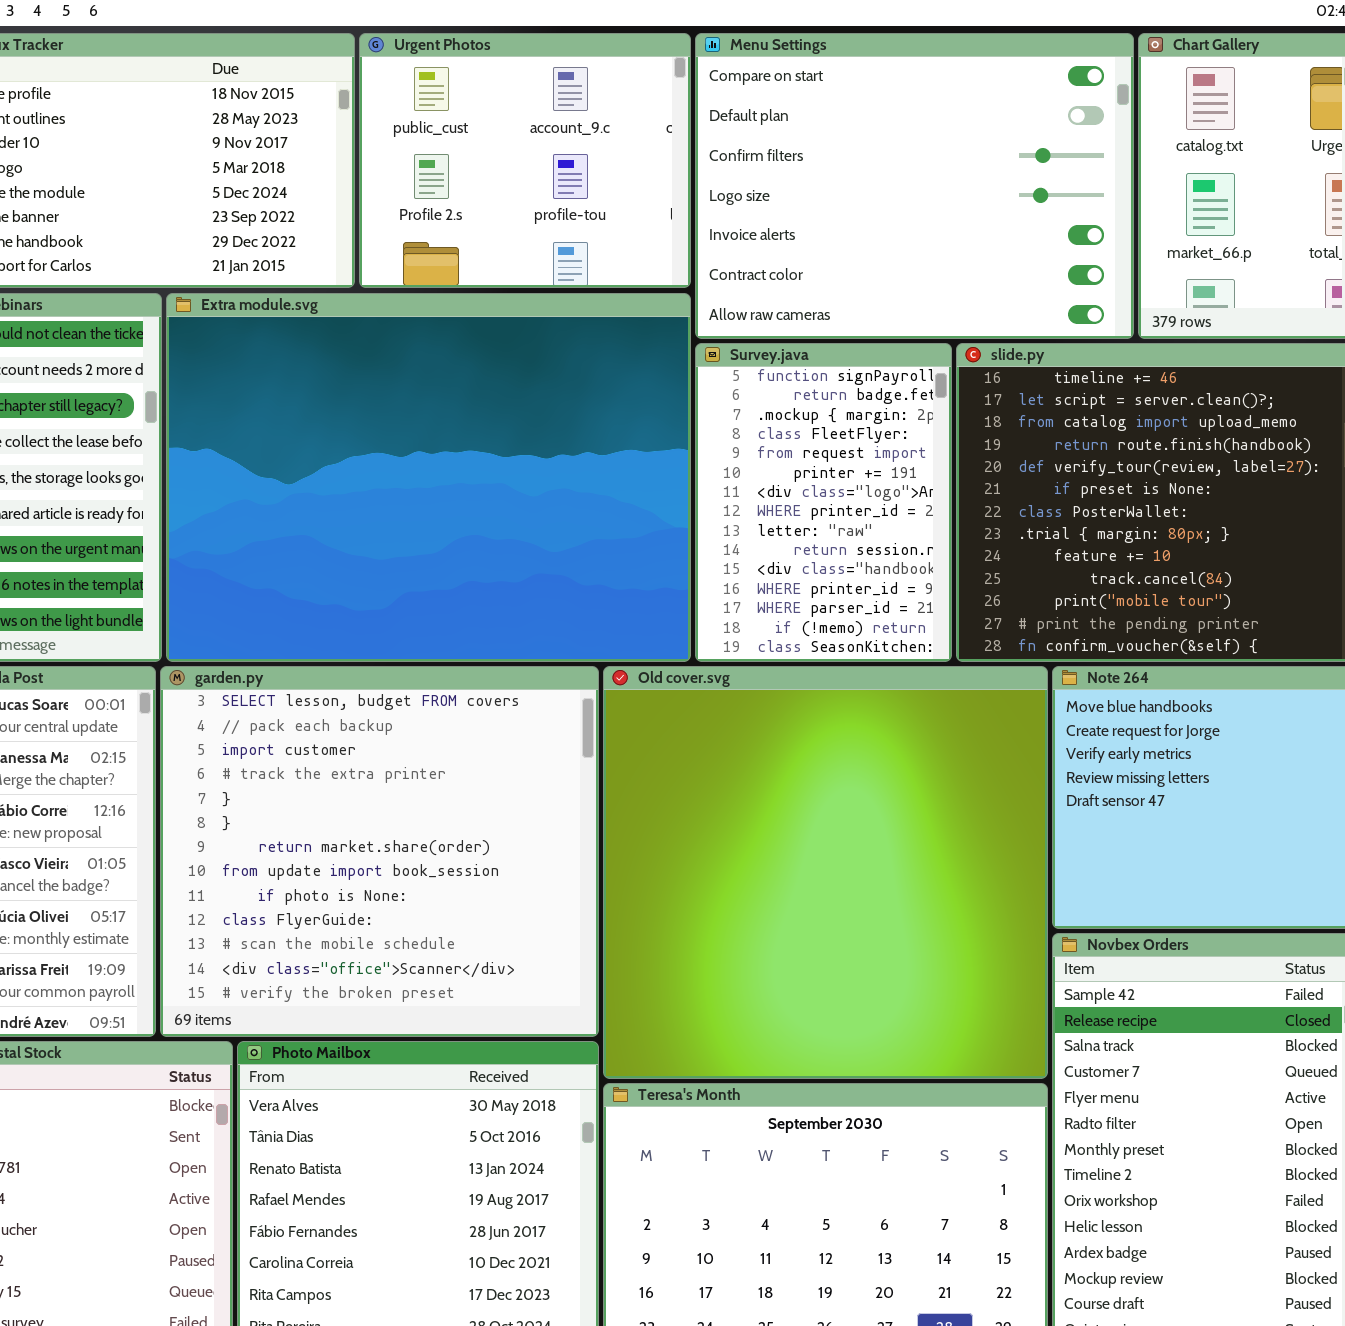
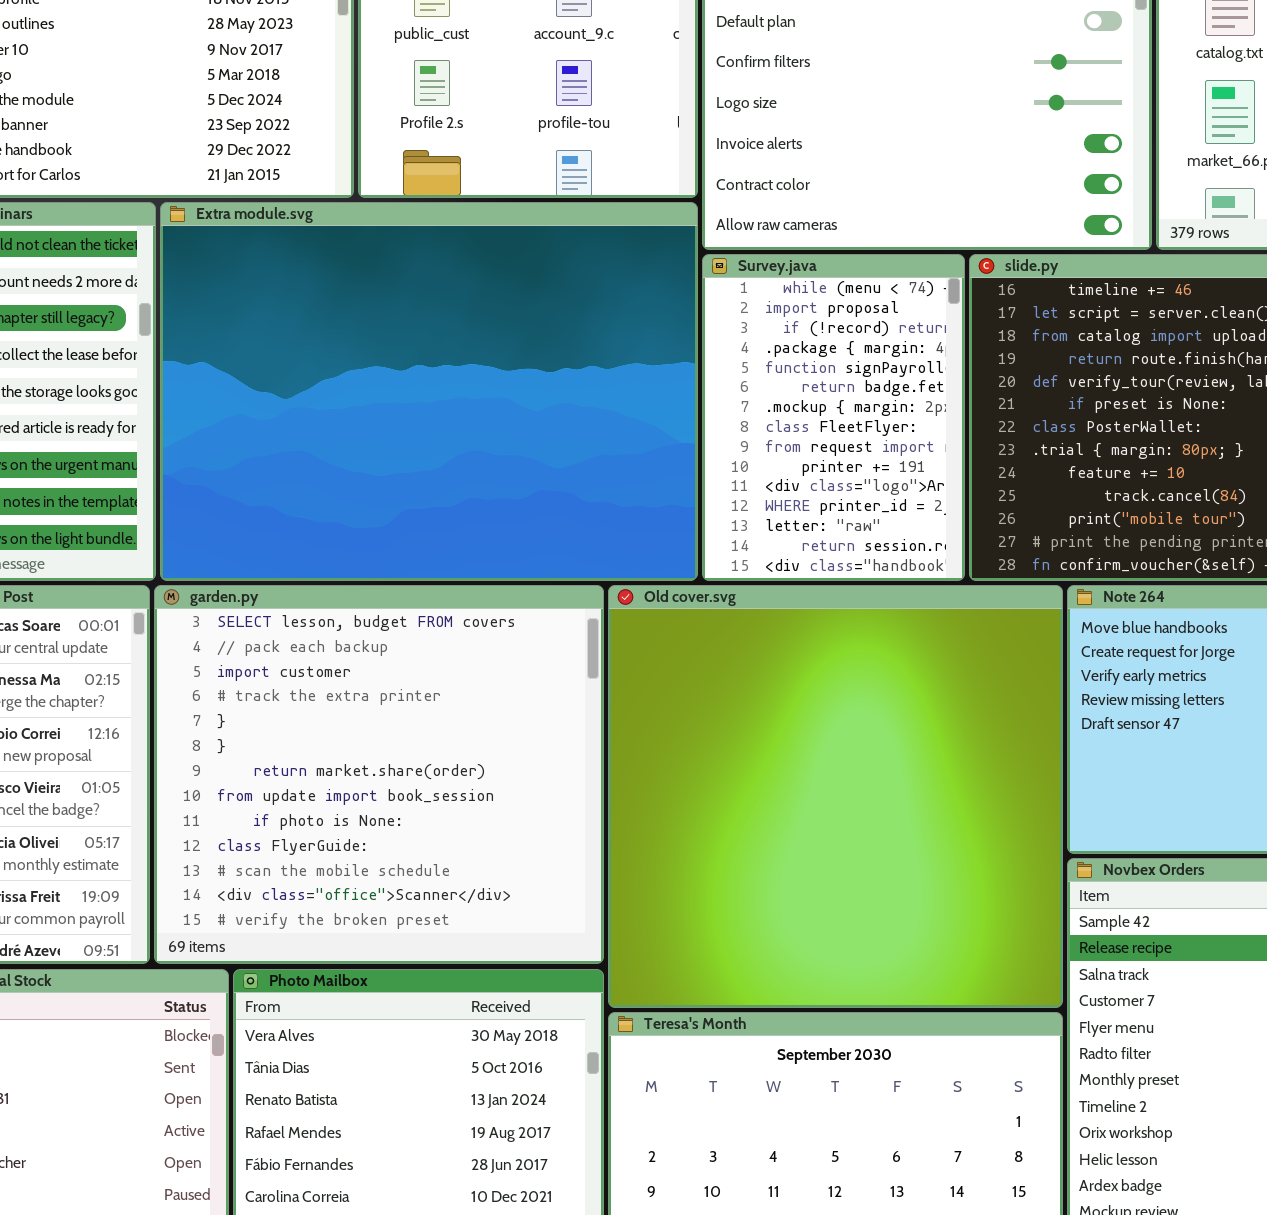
Survey.java: [695,343,952,662] -> [702,254,965,581], scrolled up 4 rows

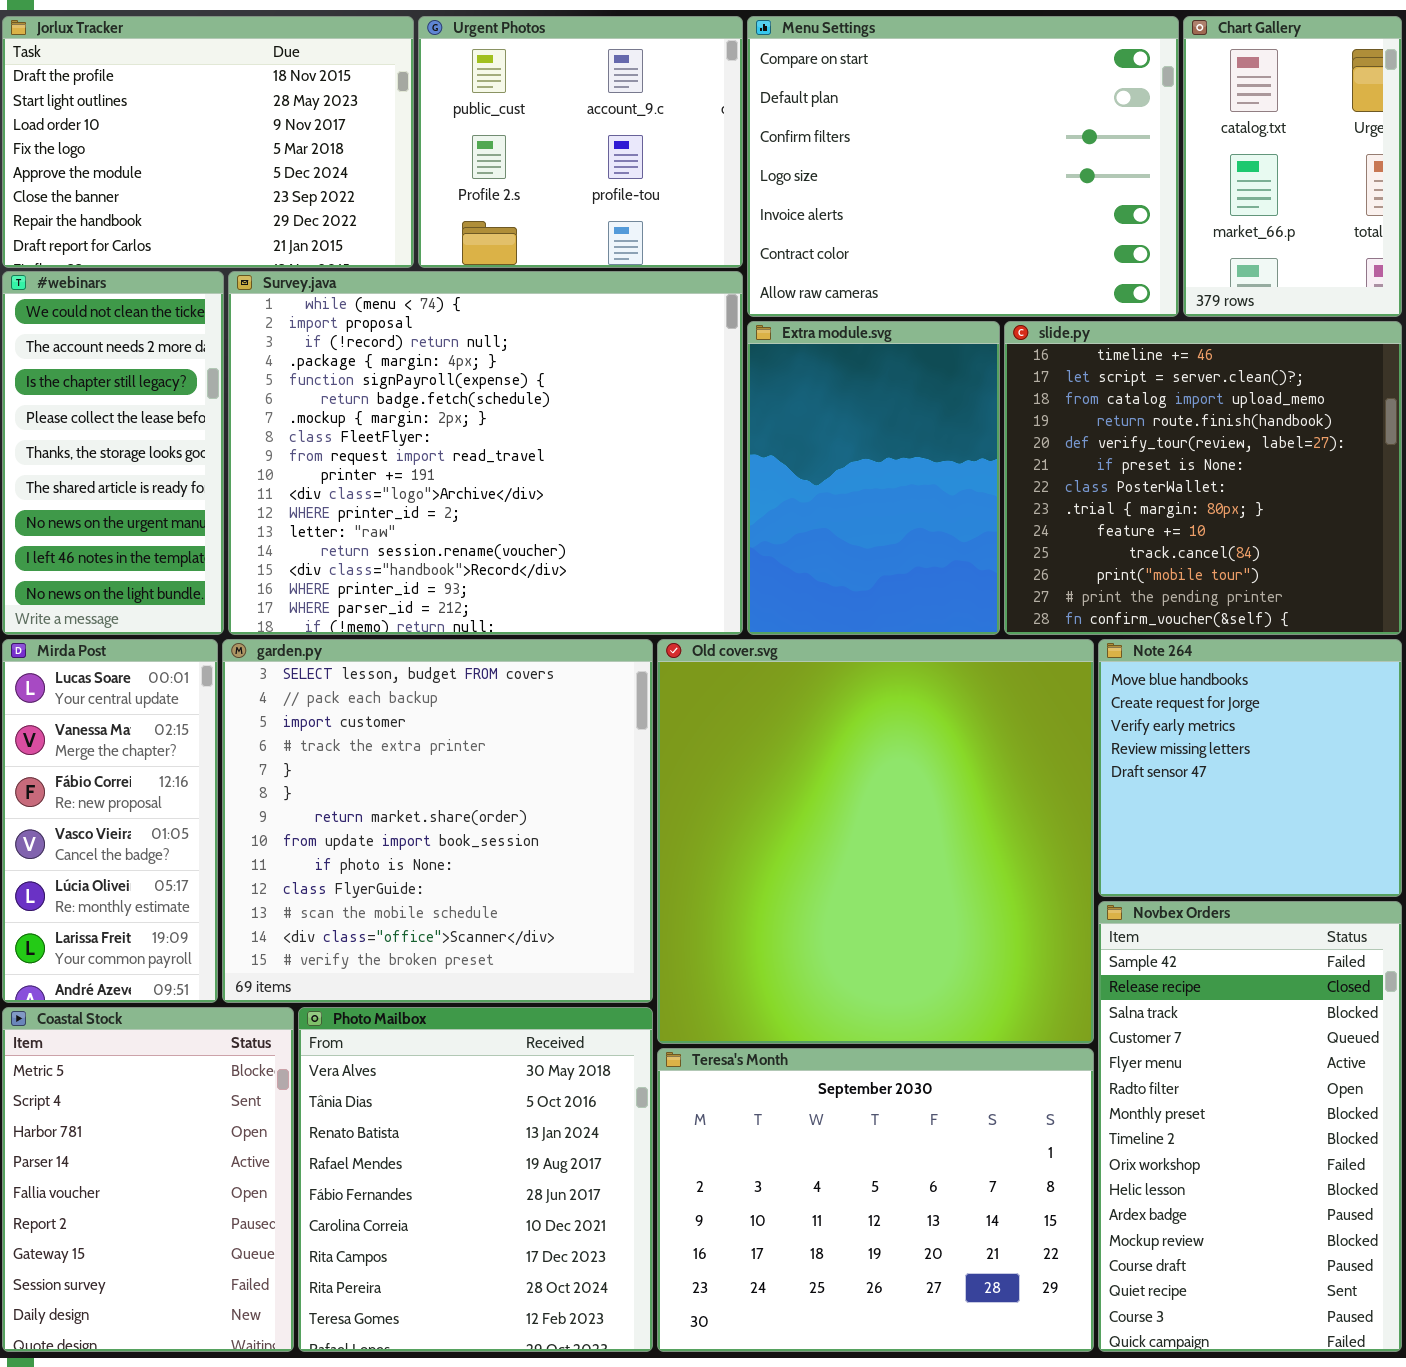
Extra module.svg: [160,202,698,581] -> [747,321,1000,635], moved, resized
Survey.java: [702,254,965,581] -> [228,271,743,635], moved, resized

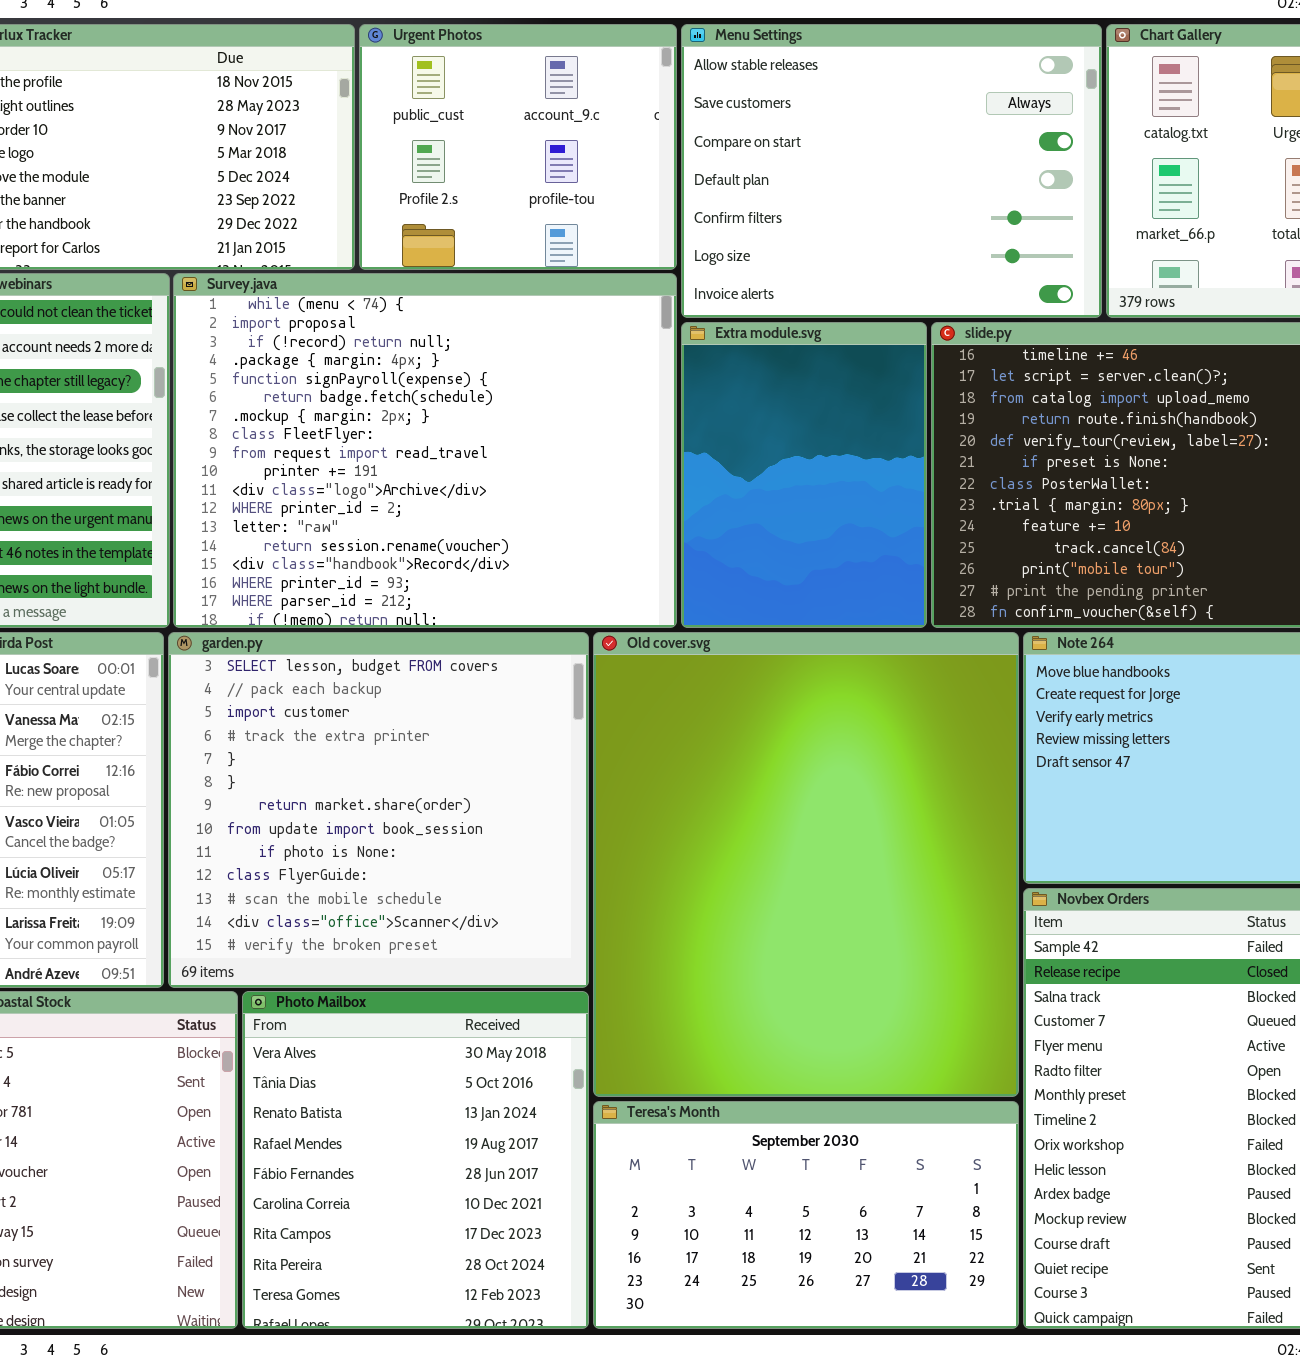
Menu Settings: [747,16,1179,317] -> [681,24,1102,318], scrolled up 2 rows
Old cover.svg: [657,639,1094,1044] -> [593,632,1019,1097], resized
Teresa's Month: [657,1048,1094,1352] -> [593,1101,1019,1329], resized

